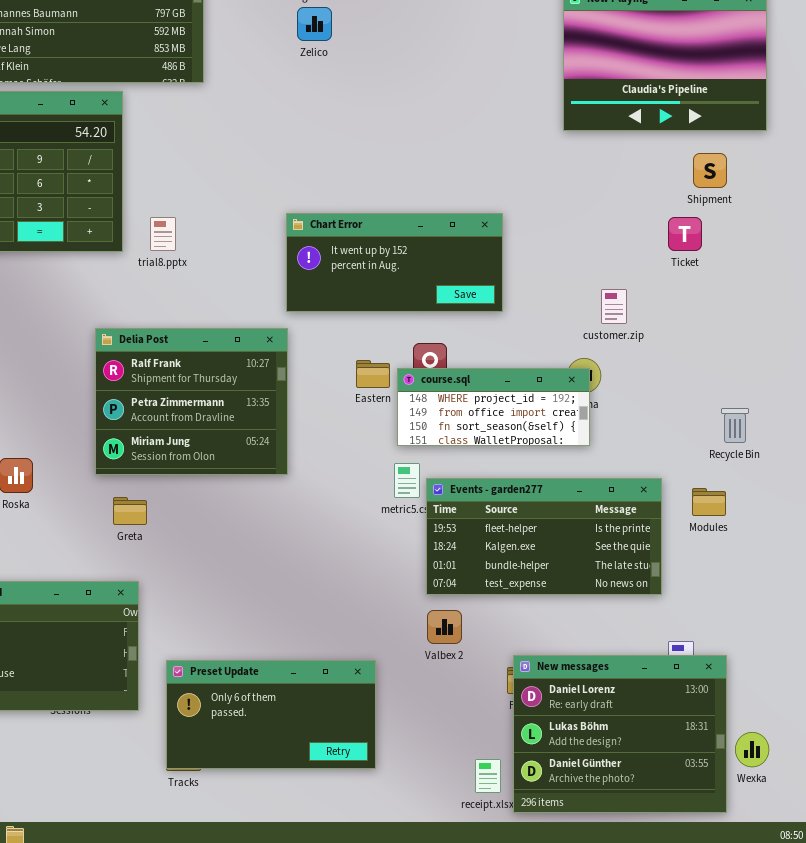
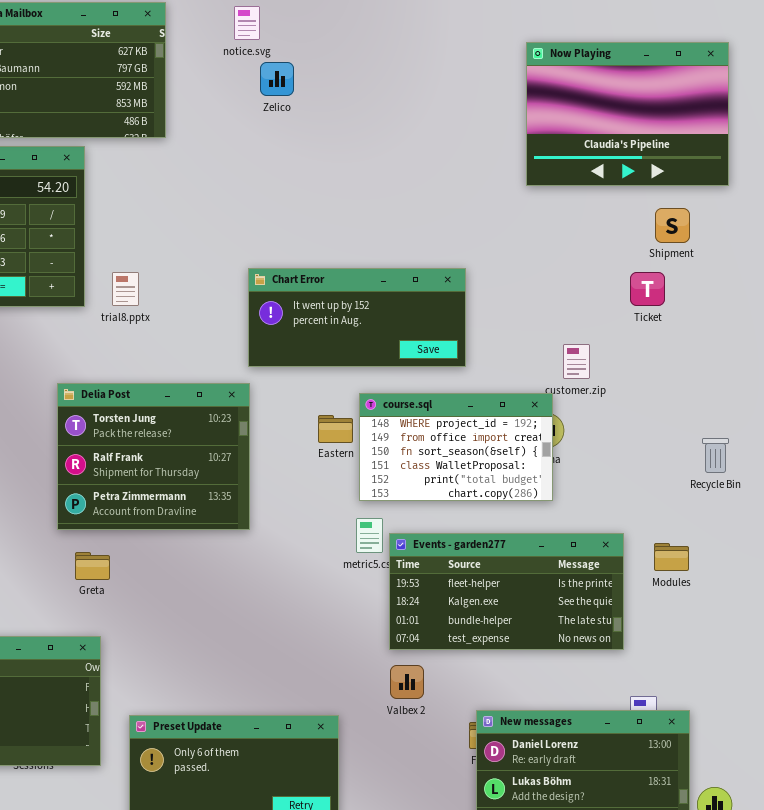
Delia Post: [95,328,288,475] -> [57,383,250,530], scrolled up 1 row
course.sql: [397,368,590,446] -> [359,393,553,501], resized
Recycle Bin: [721,408,749,443] -> [702,438,729,473], moved

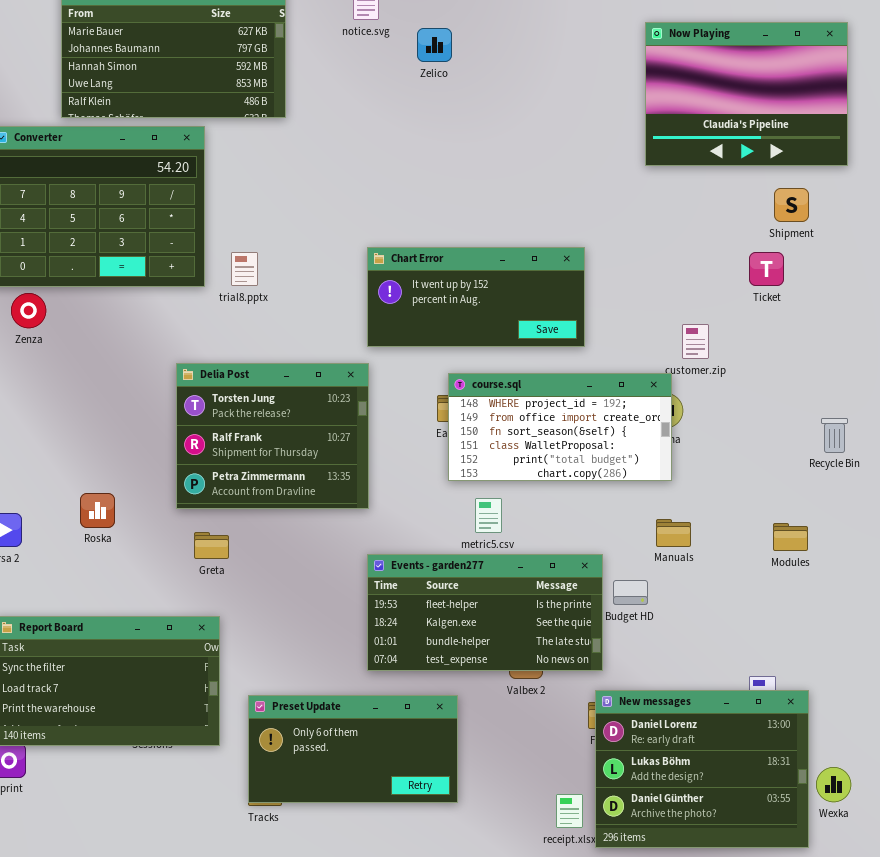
Zelico: [260,62,294,96] -> [417,28,452,62], moved
course.sql: [359,393,553,501] -> [448,373,672,481], resized
Events - garden277: [389,533,624,650] -> [367,554,603,671], moved

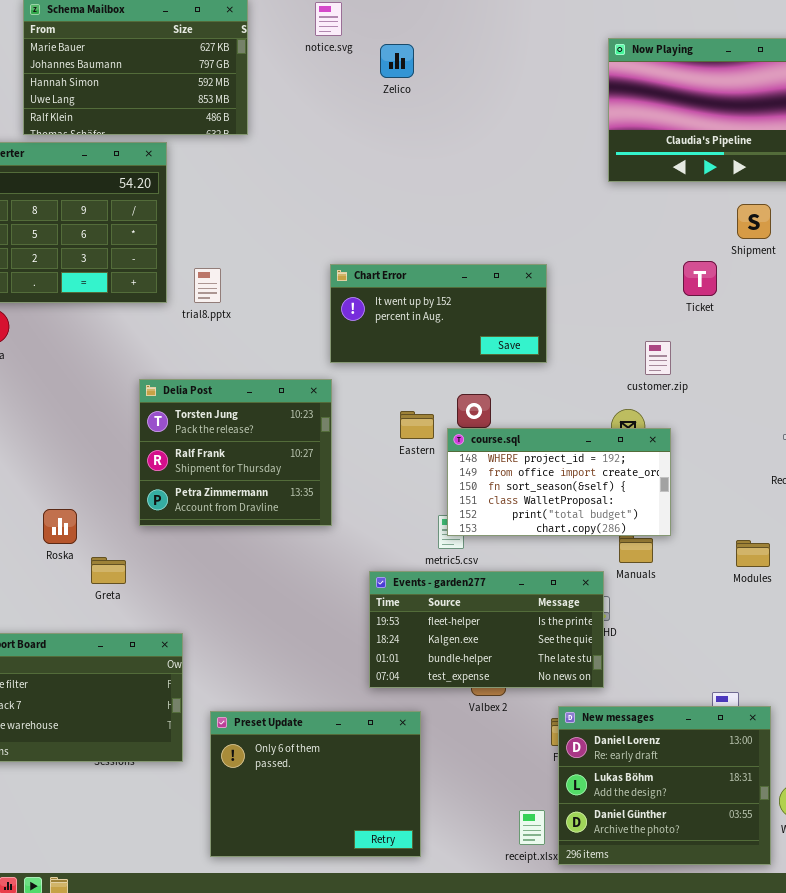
Ticket: [749,252,784,286] -> [683,261,717,296], moved
course.sql: [448,373,672,481] -> [447,428,671,536], moved
Greta: [194,532,229,559] -> [91,557,126,584], moved
Events - garden277: [367,554,603,671] -> [369,571,604,688], moved
Preset Update: [248,695,458,803] -> [210,711,421,857], resized

